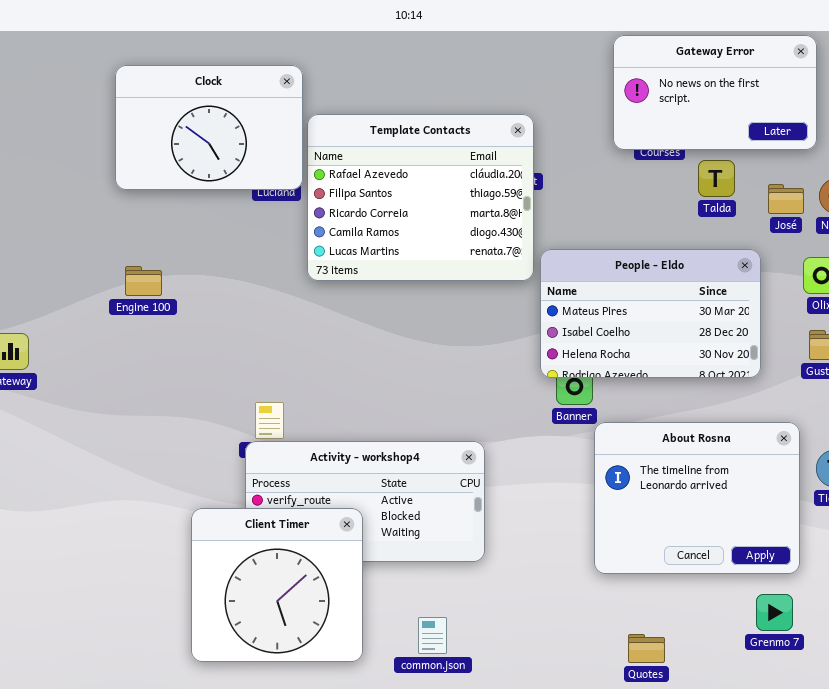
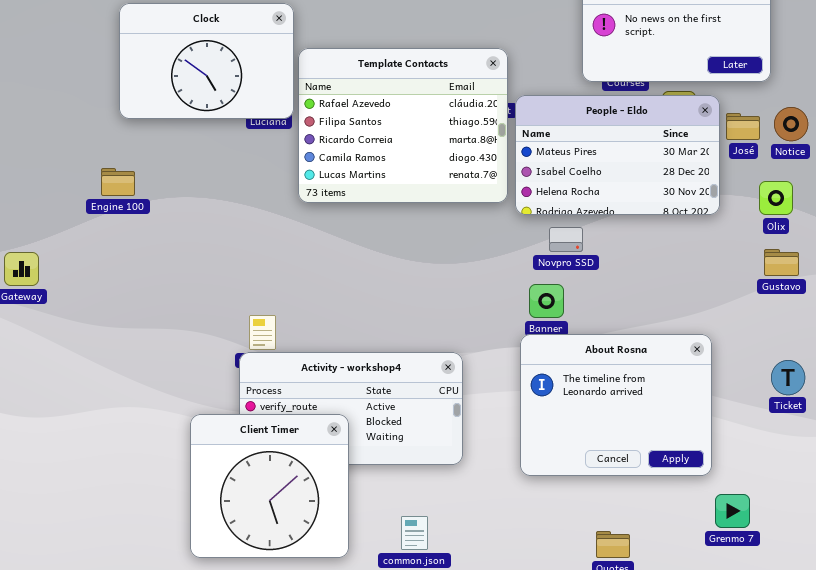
People - Eldo: [540,249,761,378] -> [515,95,720,215], moved
Engine 100: [125,266,162,296] -> [101,168,135,196], moved
About Rosna: [594,422,800,574] -> [520,334,712,476], moved

